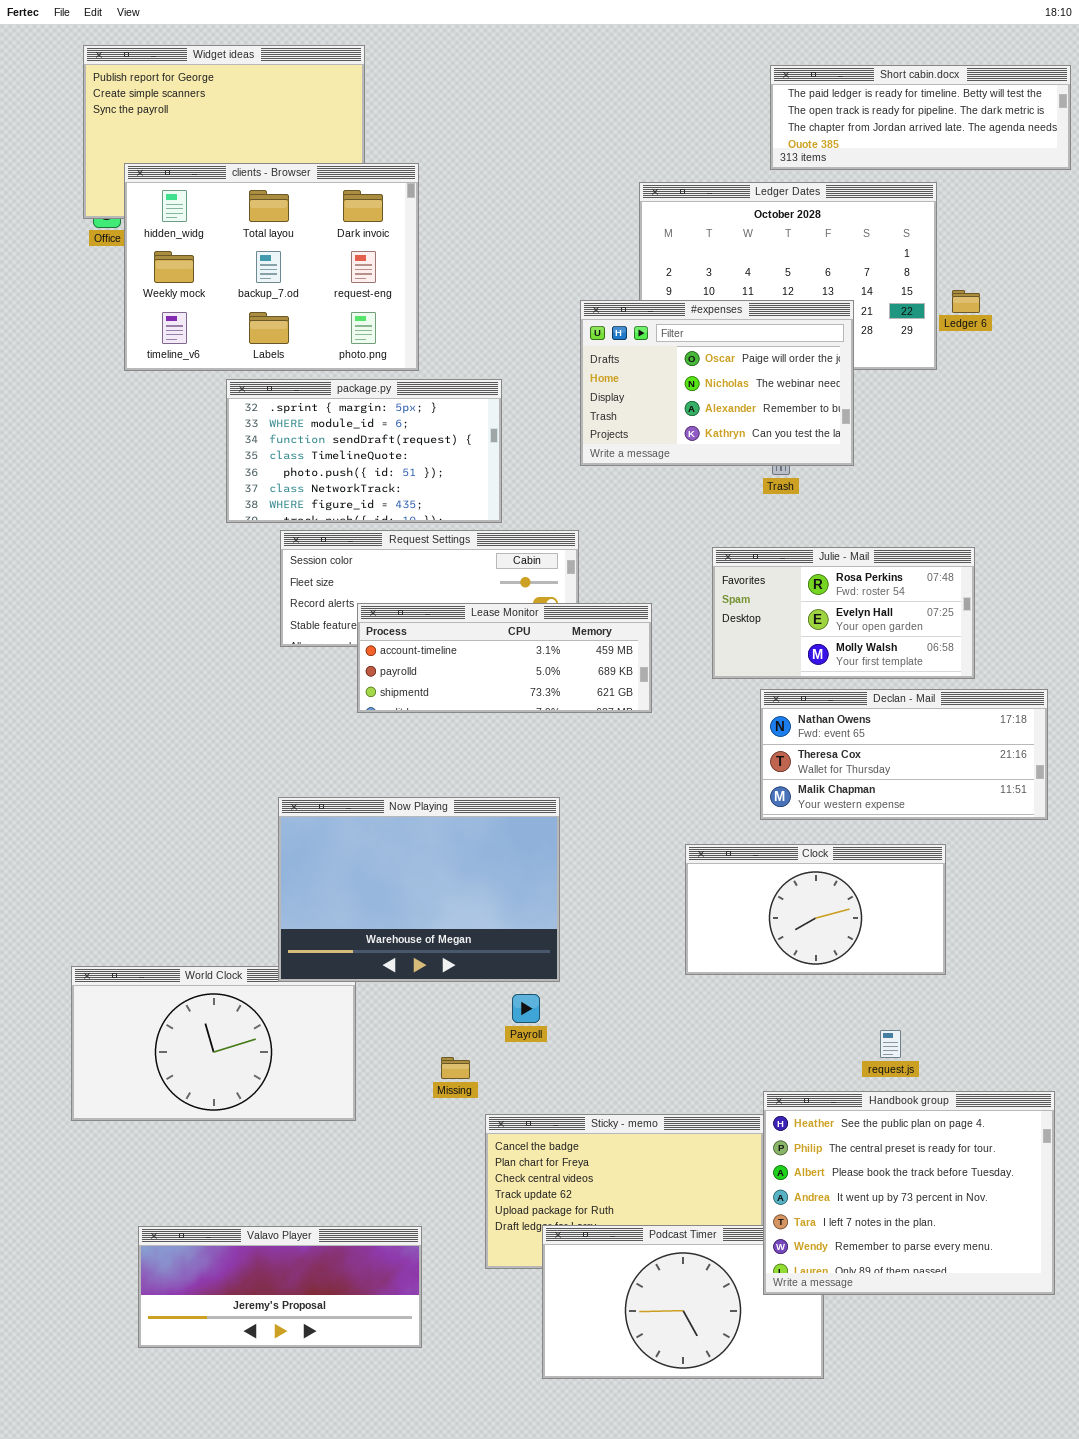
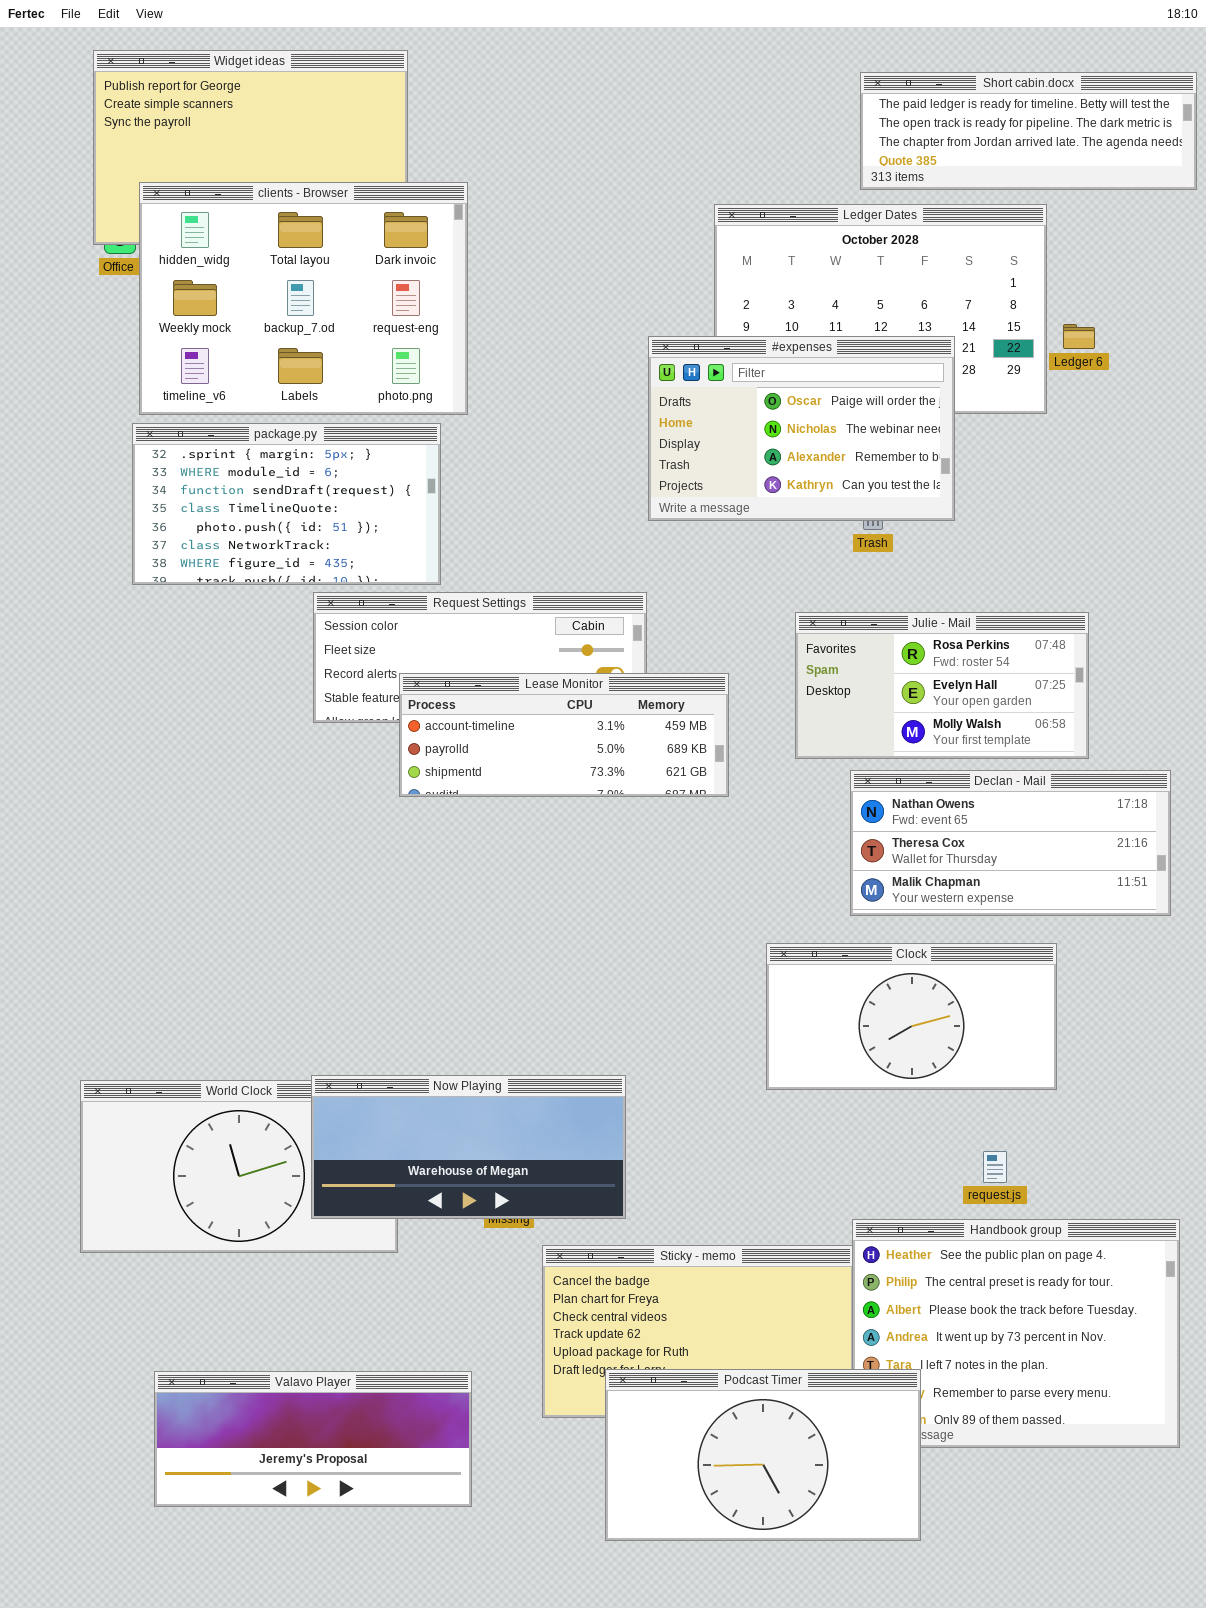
package.py: [226,379,502,523] -> [132,423,441,585], moved
Now Playing: [278,797,560,982] -> [311,1075,626,1219], moved, resized
Podcast Timer: [542,1225,824,1379] -> [605,1369,921,1541], raised

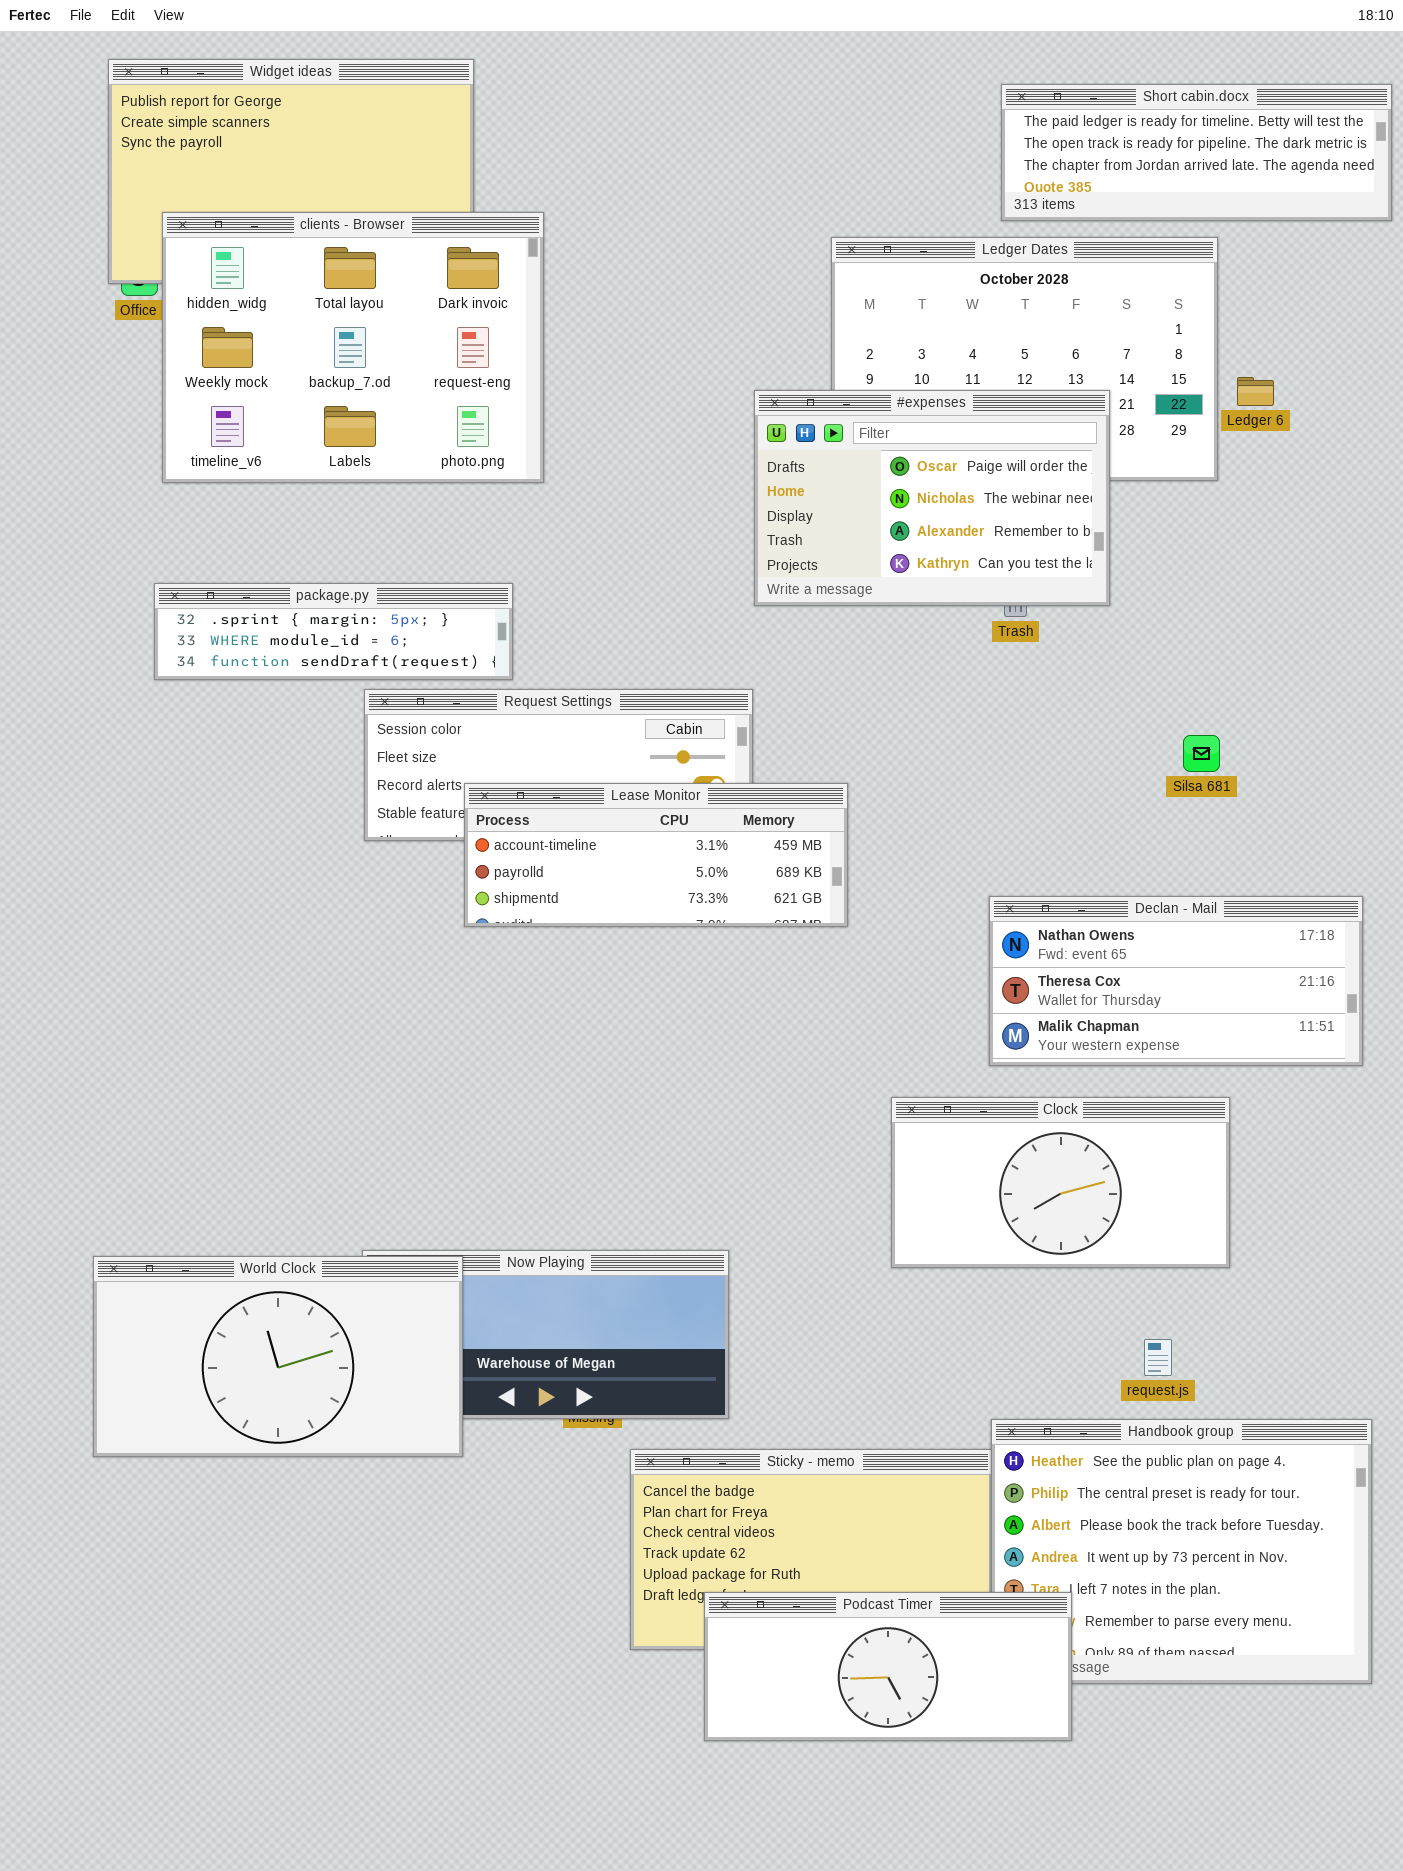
package.py: [132,423,441,585] -> [154,583,513,680], resized
Julie - Mail: [795,612,1089,759] -> none, closed
World Clock: [80,1080,398,1253] -> [93,1256,463,1457], raised
Podcast Timer: [605,1369,921,1541] -> [704,1592,1072,1741], resized
Valavo Player: [154,1371,472,1507] -> none, closed

